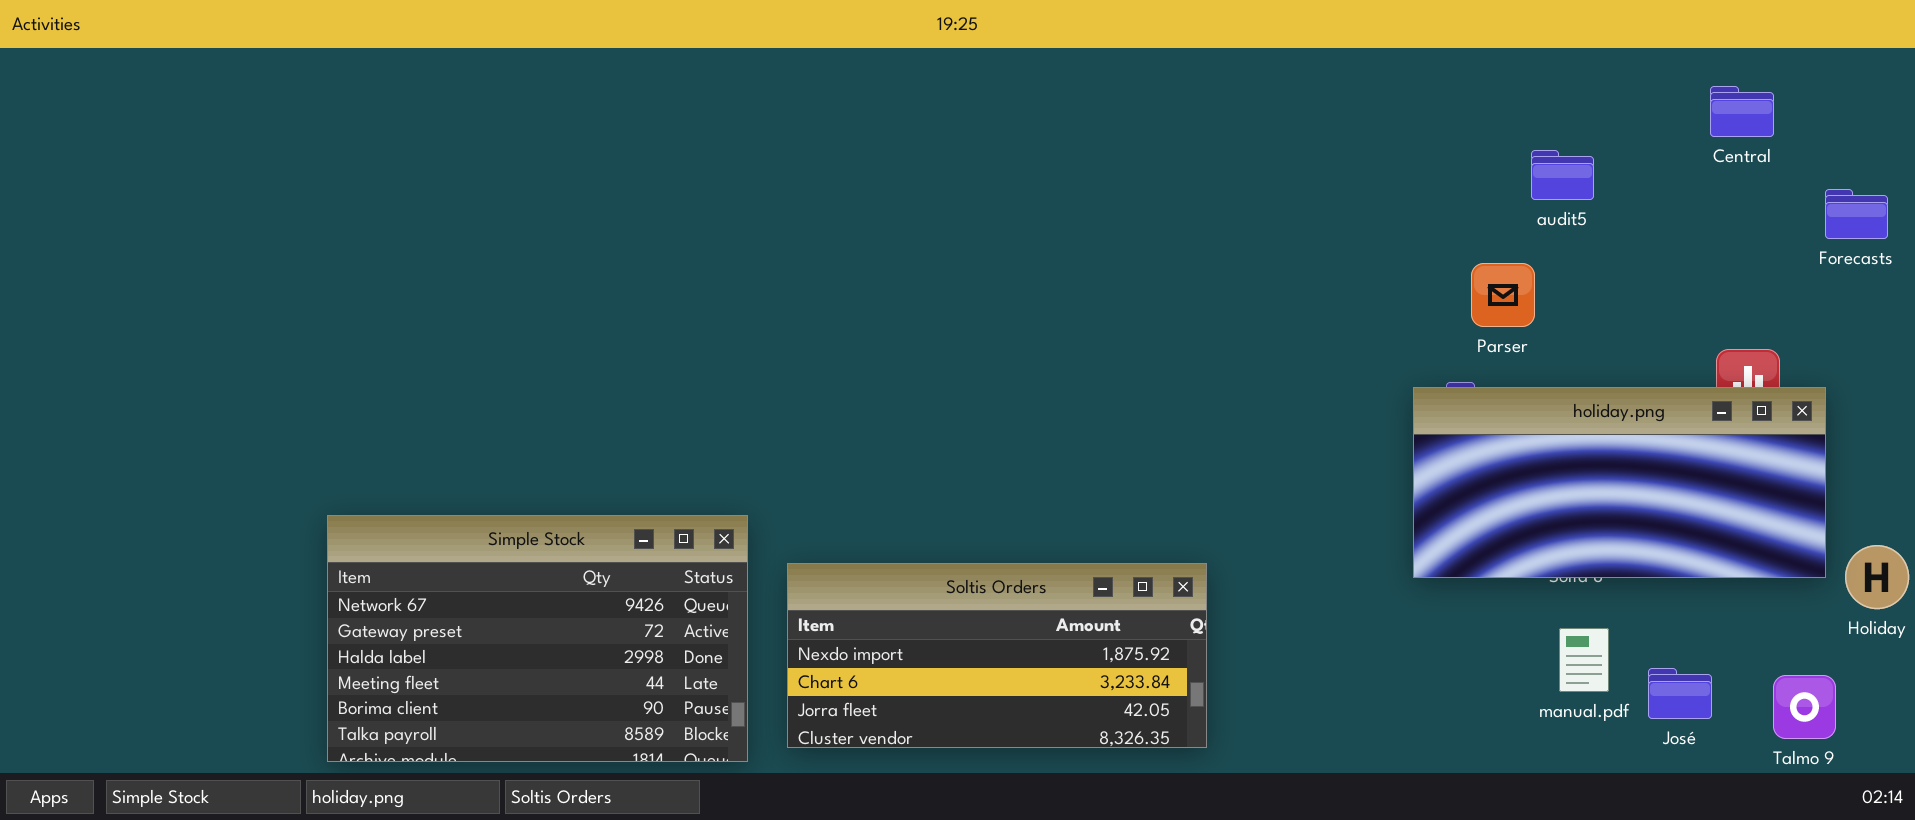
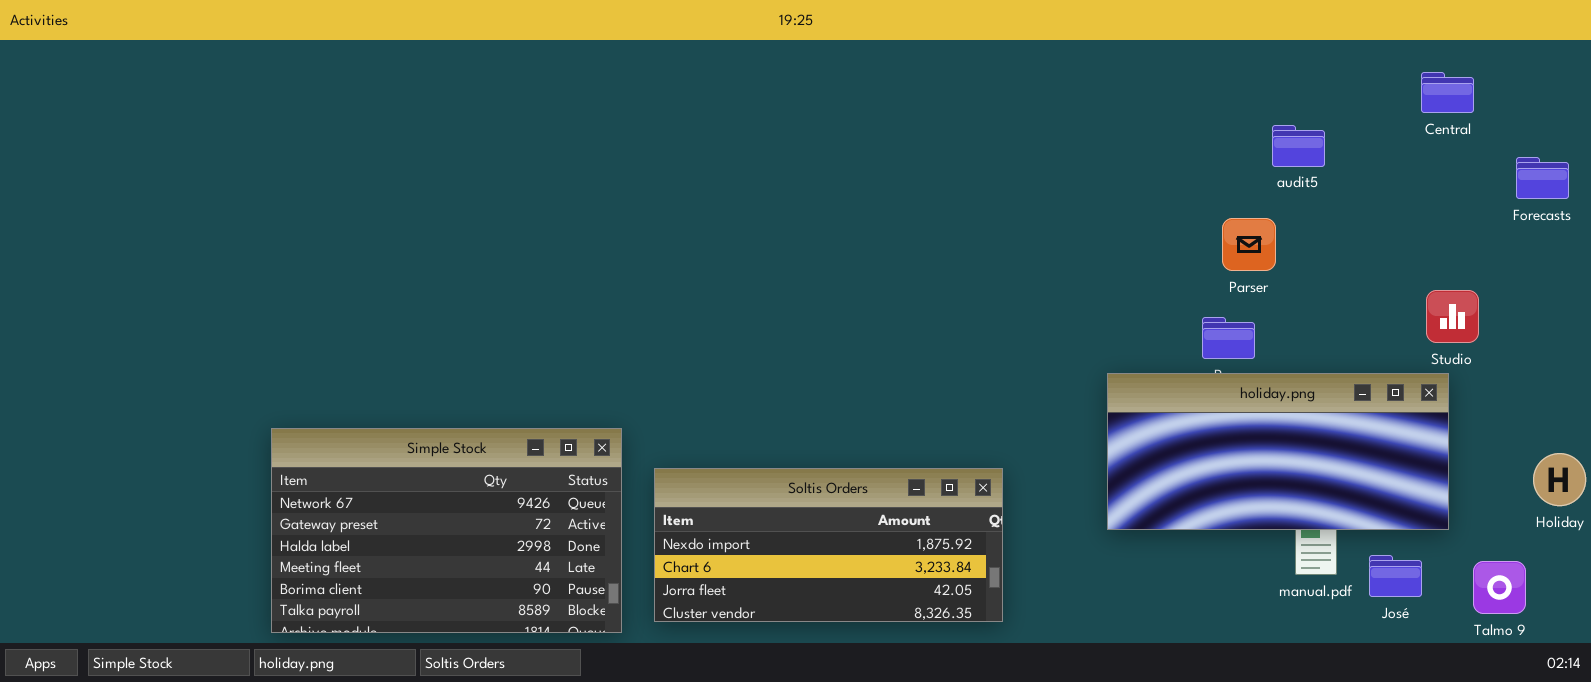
holiday.png: [1413,387,1826,578] -> [1107,373,1449,530], moved

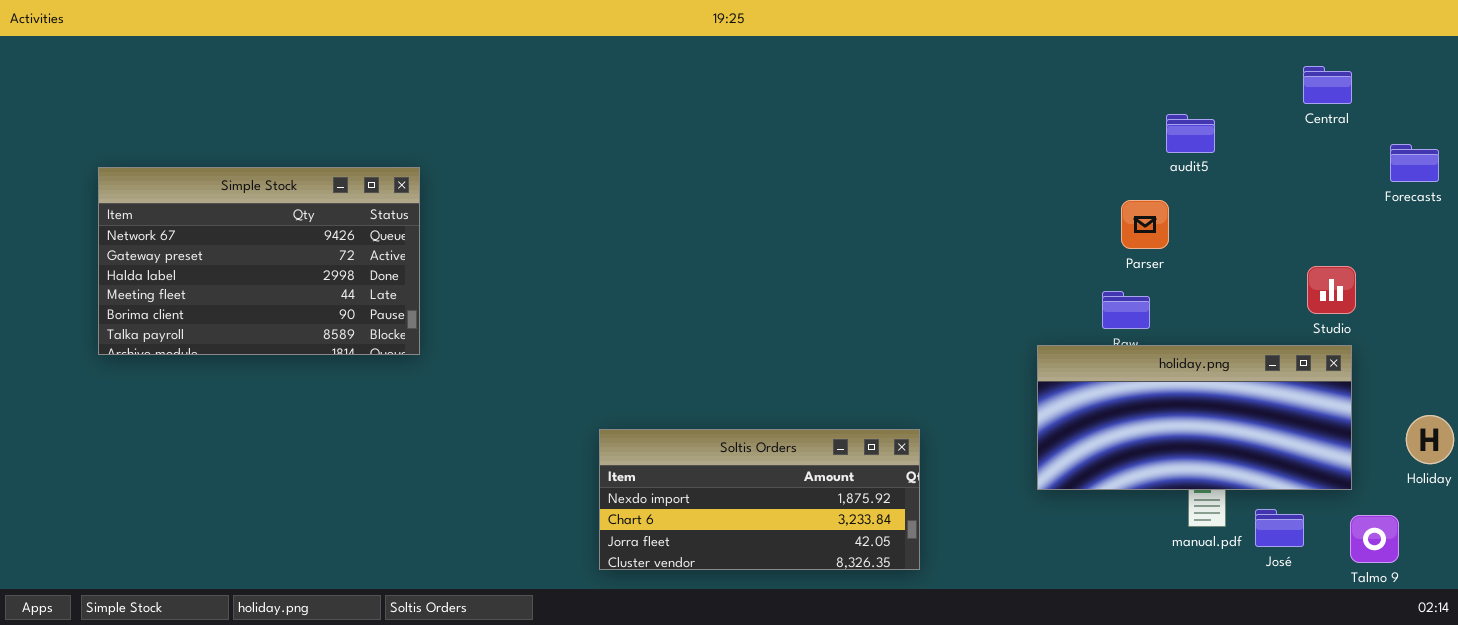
holiday.png: [1107,373,1449,530] -> [1037,345,1352,490], moved
Simple Stock: [271,428,622,633] -> [98,167,420,355], moved

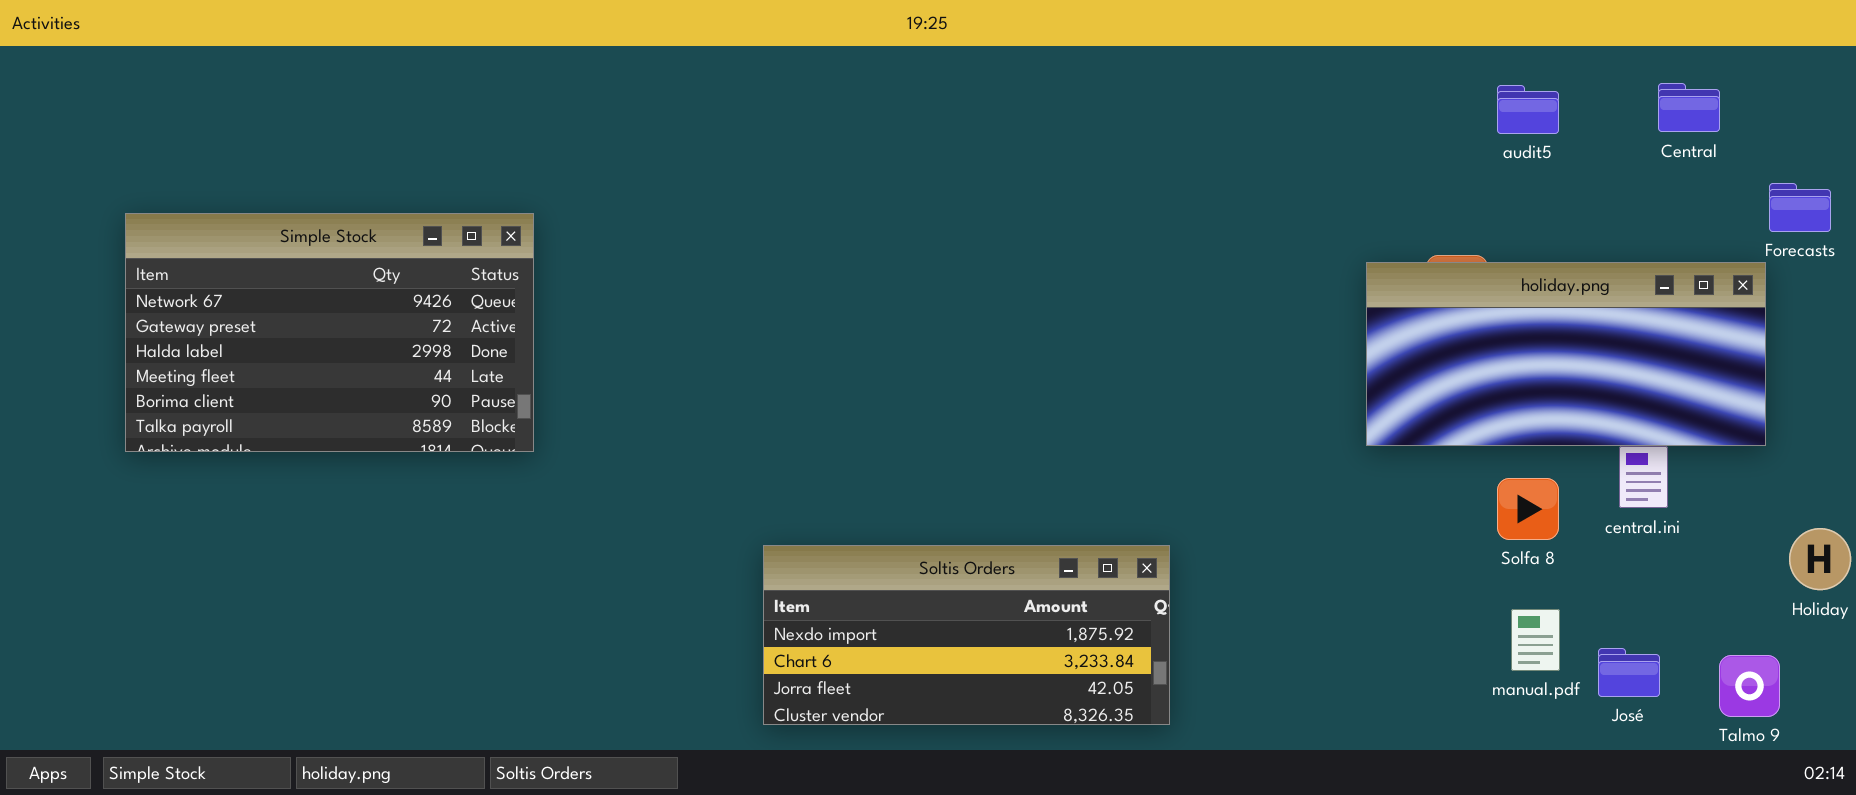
audit5: [1166,114,1215,153] -> [1497,85,1559,134], moved
holiday.png: [1037,345,1352,490] -> [1366,262,1766,446], moved

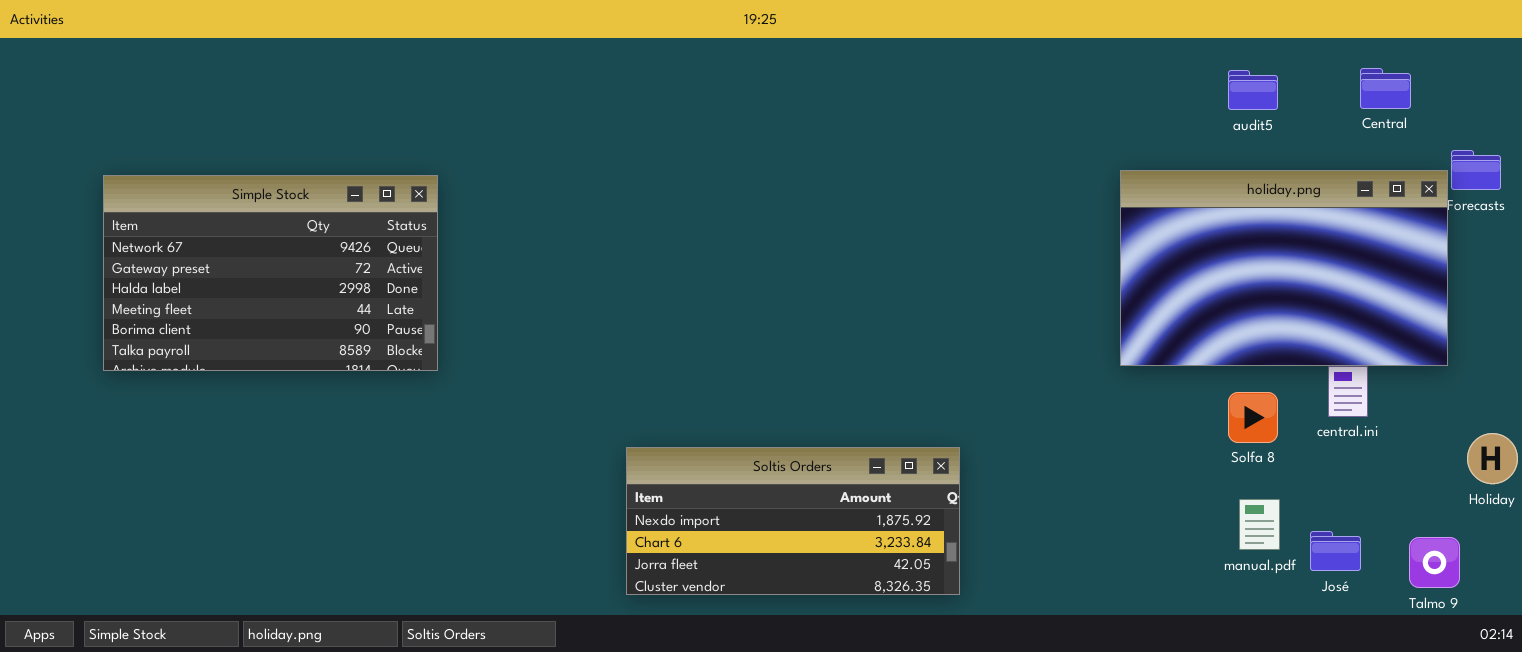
holiday.png: [1366,262,1766,446] -> [1120,170,1448,366], resized

